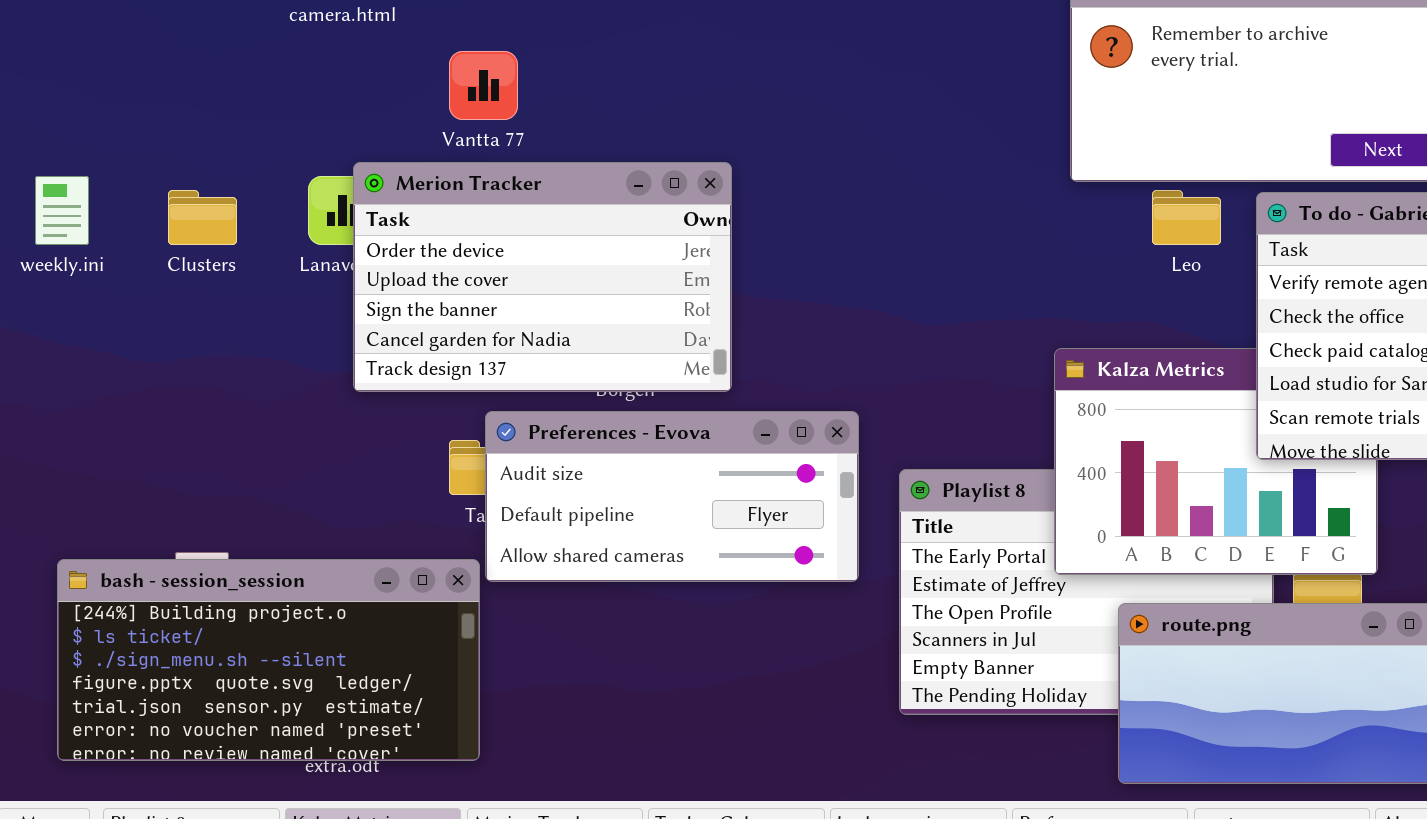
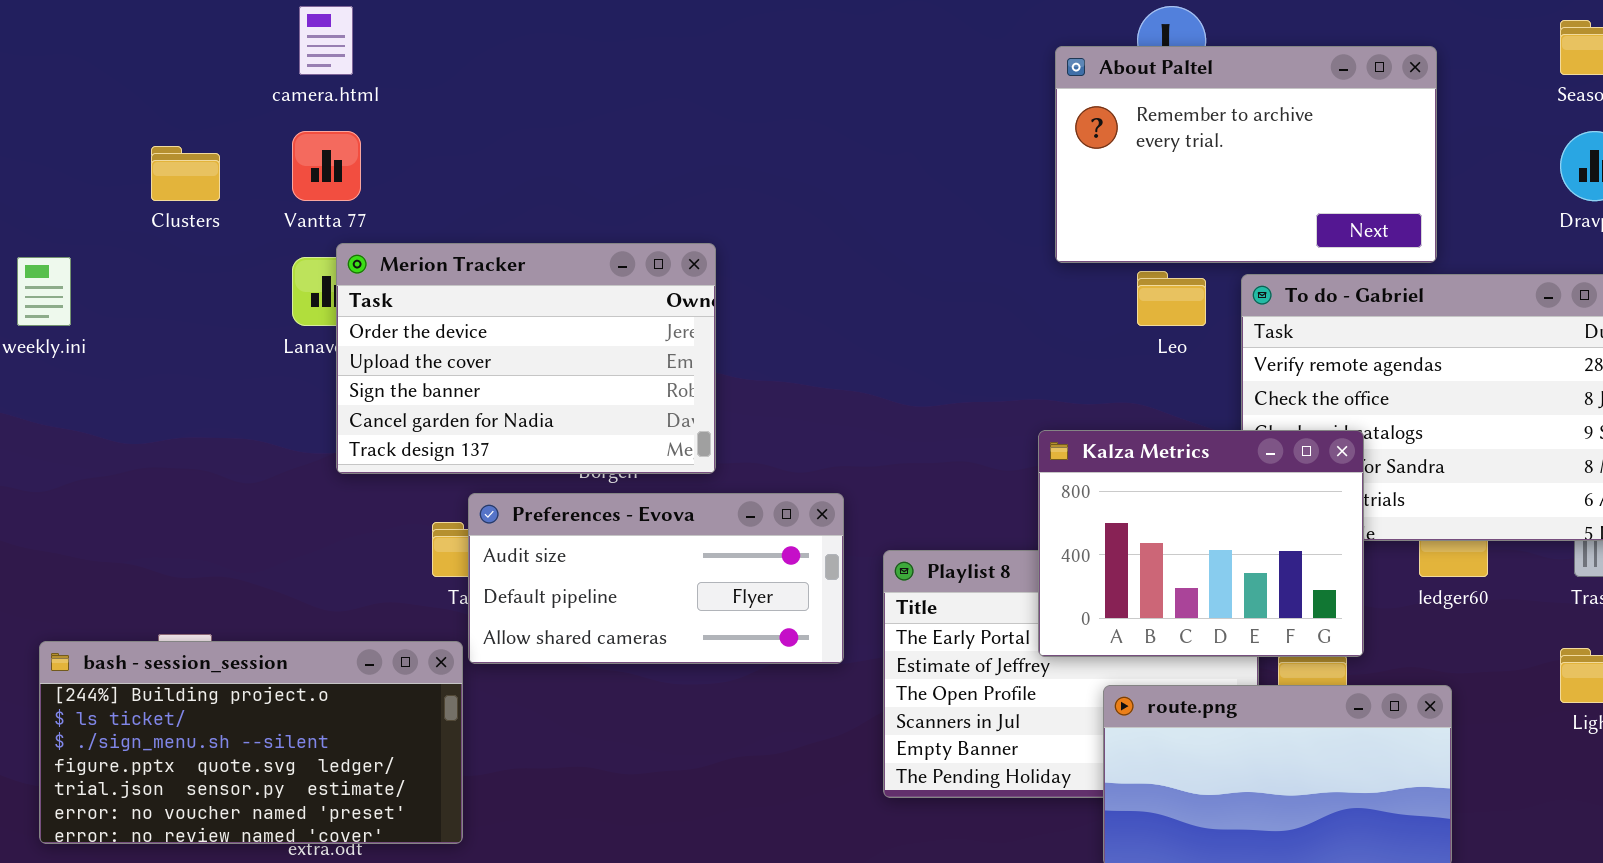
Vantta 77: [449,51,518,120] -> [292,131,361,201], moved
Clusters: [168,190,237,245] -> [151,146,220,201], moved
Kalza Metrics: [1054,348,1378,575] -> [1038,430,1364,657], raised

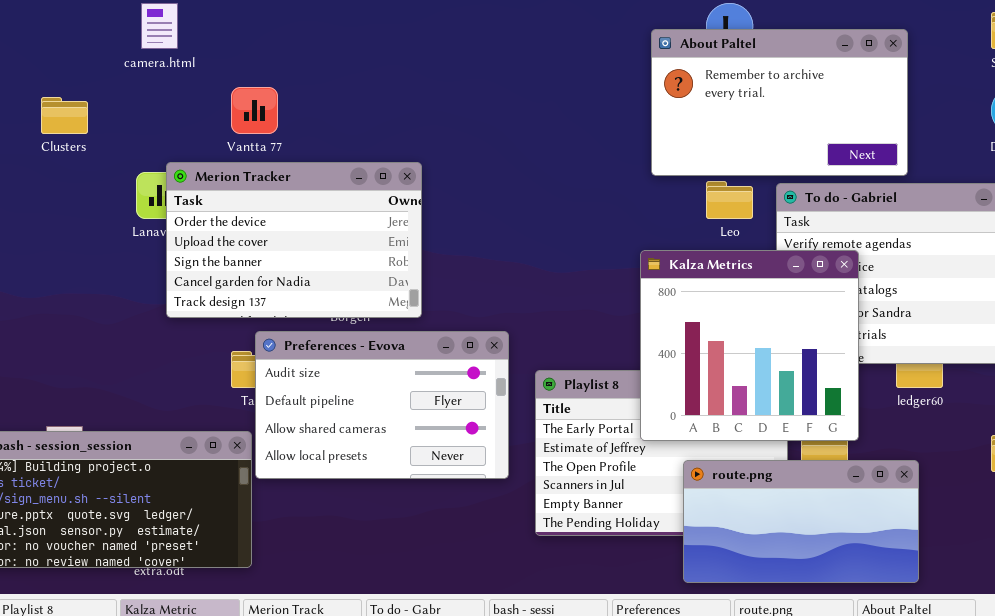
Vantta 77: [292,131,361,201] -> [231,87,278,134], moved
Kalza Metrics: [1038,430,1364,657] -> [640,250,859,441], resized
Preferences - Evova: [468,493,844,664] -> [255,331,509,479], resized

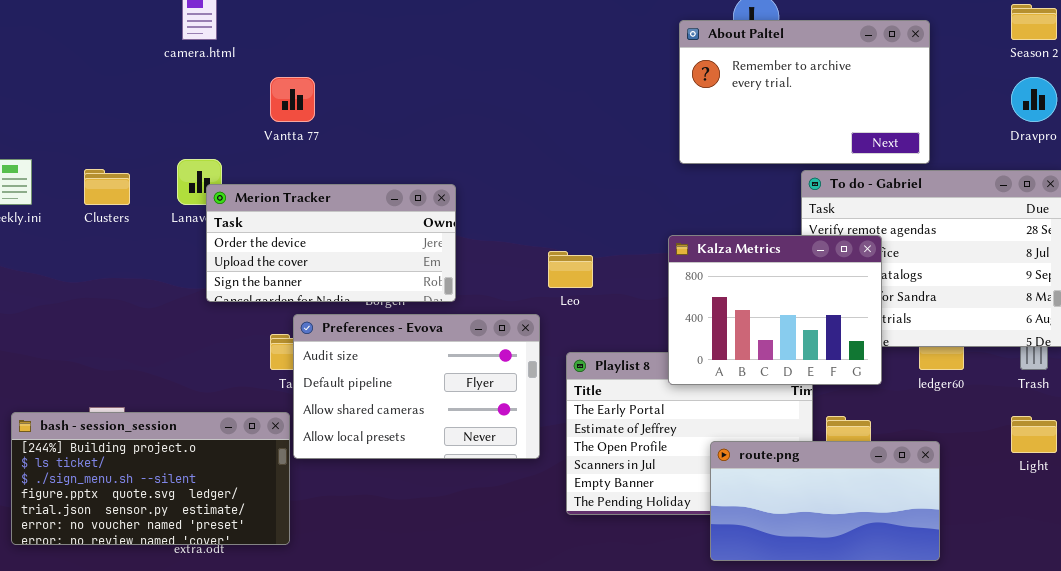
Clusters: [41,97,88,134] -> [84,169,130,205], moved
Merion Tracker: [166,162,422,318] -> [206,184,456,302], resized
Leo: [706,181,753,219] -> [548,251,593,288], moved
Kalza Metrics: [640,250,859,441] -> [668,235,882,385], resized

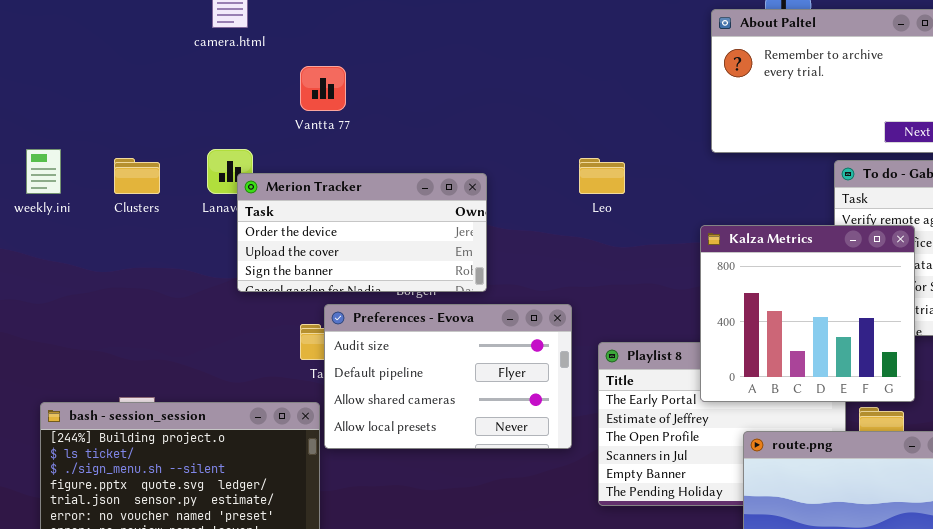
Kalza Metrics: [668,235,882,385] -> [700,225,915,402], resized
Leo: [548,251,593,288] -> [579,158,625,194], moved

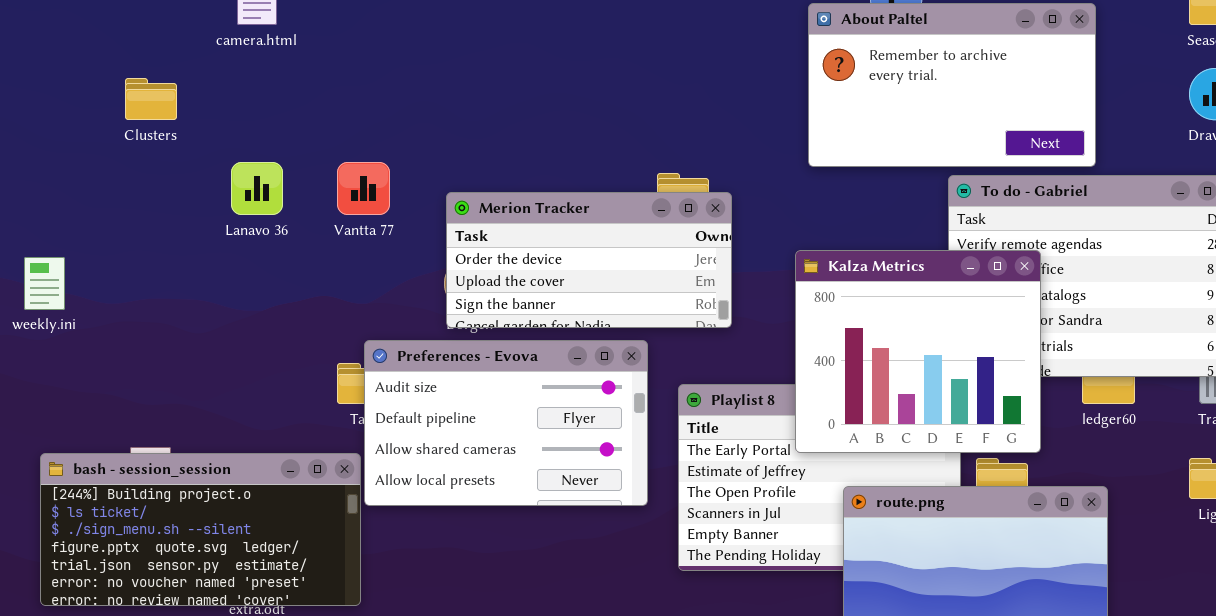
Vantta 77: [300,66,346,111] -> [337,162,390,215], moved
weekly.ini: [26,149,61,194] -> [24,257,65,310], moved
Clusters: [114,158,160,194] -> [125,78,177,120], moved
Merion Tracker: [237,173,487,292] -> [446,192,732,328], moved

